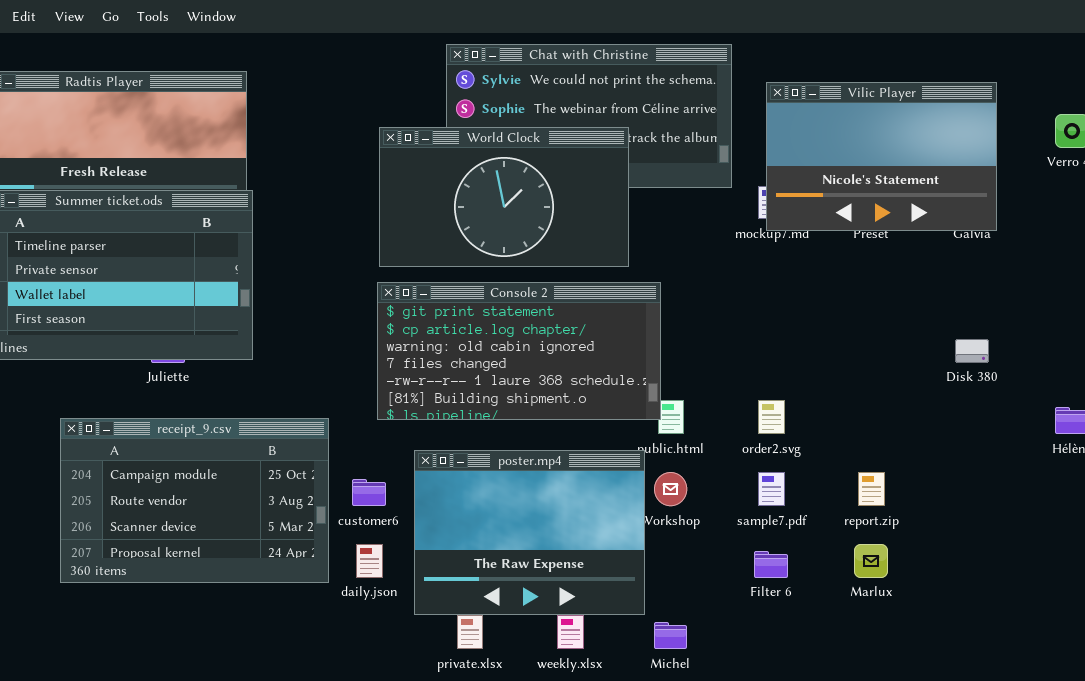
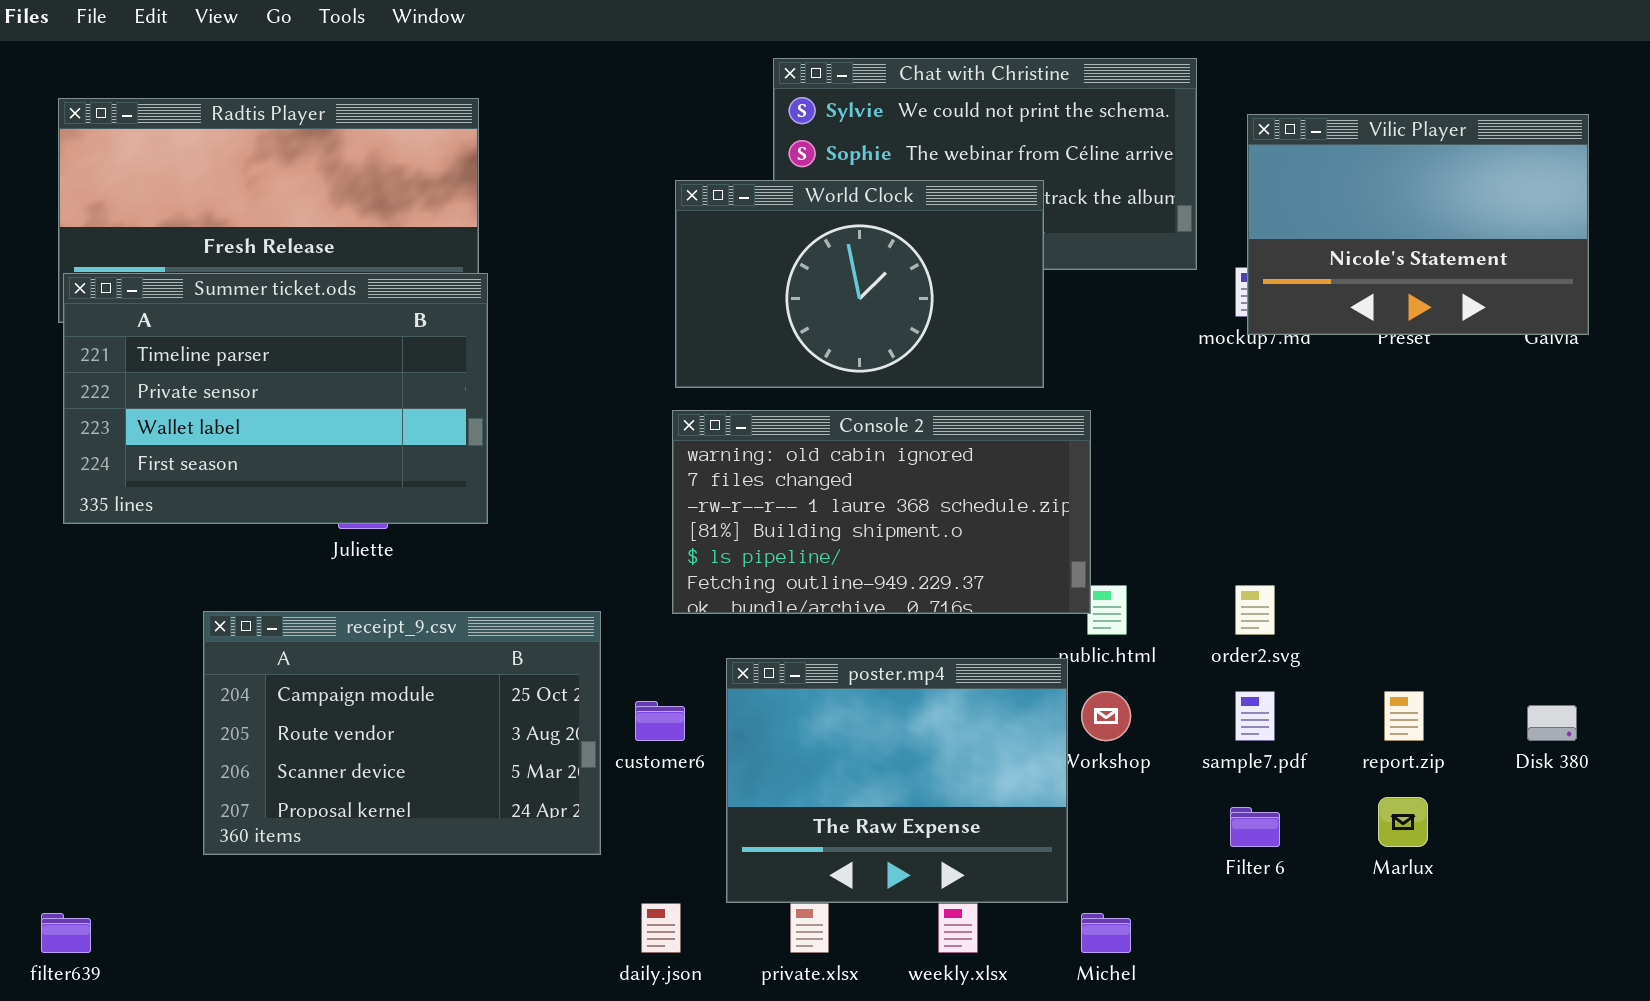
Console 2: [377,282,661,420] -> [672,410,1091,614], scrolled down 2 rows
Disk 380: [955,339,989,363] -> [1527,705,1577,741], moved
daily.json: [356,544,383,578] -> [641,903,681,953], moved

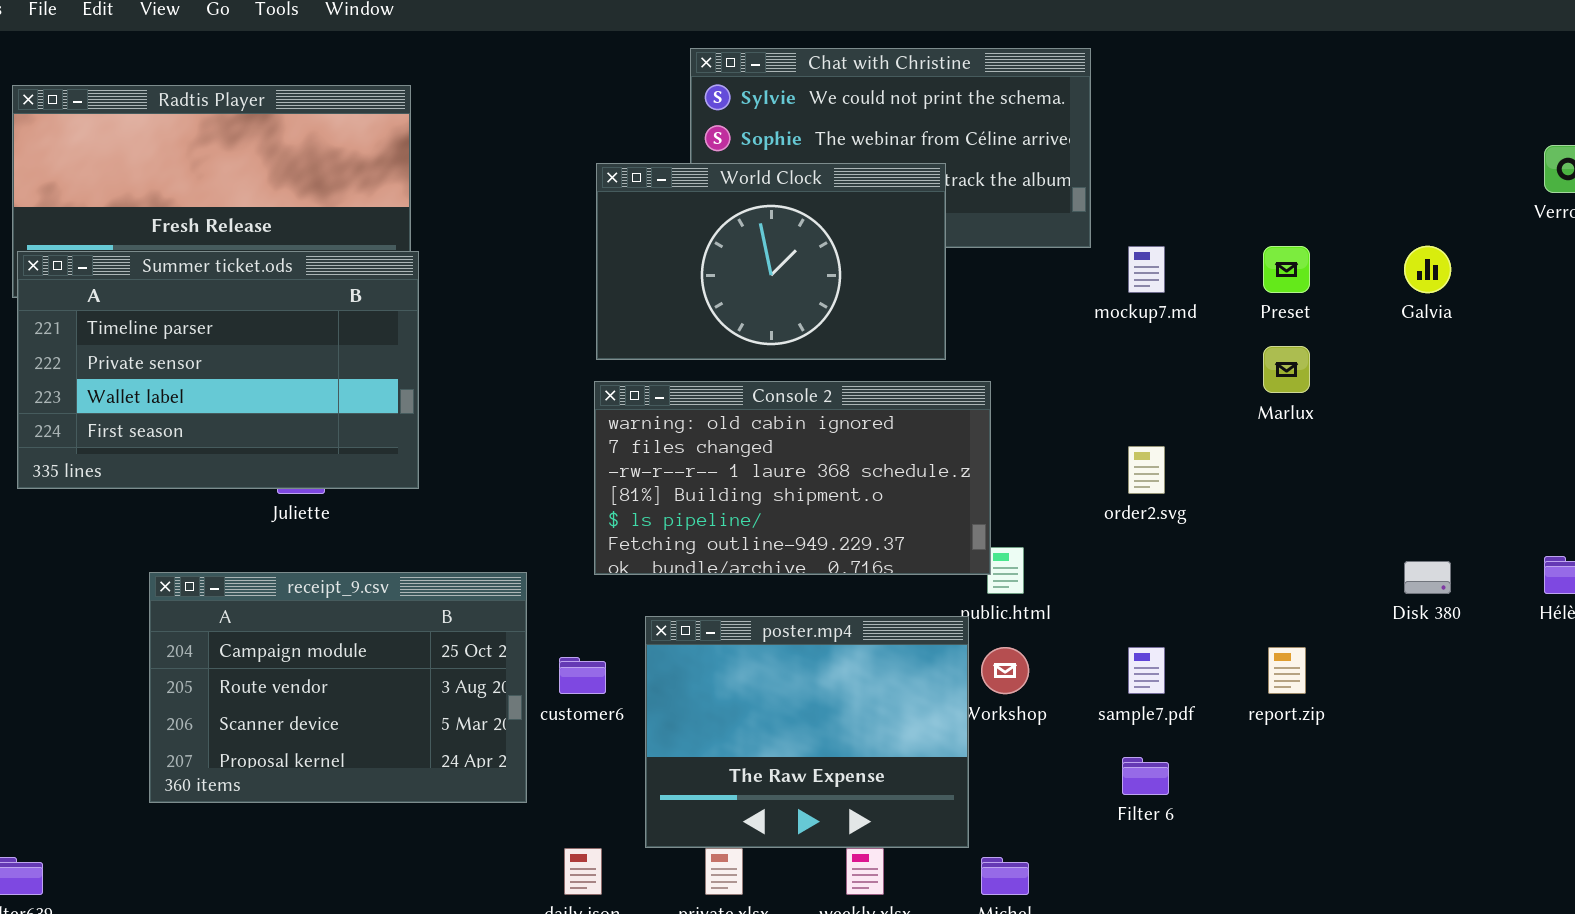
Vilic Player: [1247,114,1589,335] -> none, closed
order2.svg: [1235,585,1275,635] -> [1128,446,1165,494], moved
Disk 380: [1527,705,1577,741] -> [1404,561,1451,594], moved
Marlux: [1378,797,1428,847] -> [1263,346,1310,393], moved

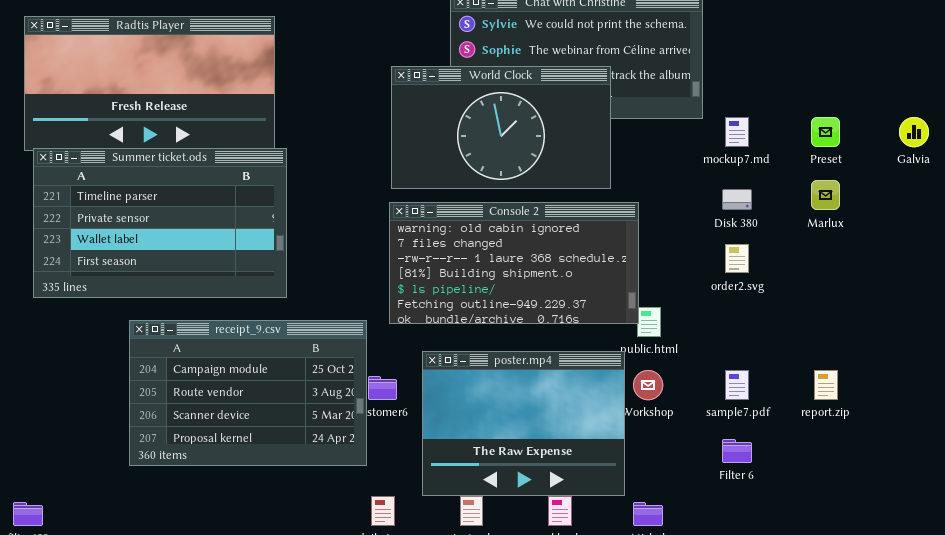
Summer ticket.ods: [17,251,419,489] -> [33,148,287,298], moved
Disk 380: [1404,561,1451,594] -> [722,189,752,210], moved
receipt_9.csv: [149,572,527,803] -> [129,320,367,466], moved

